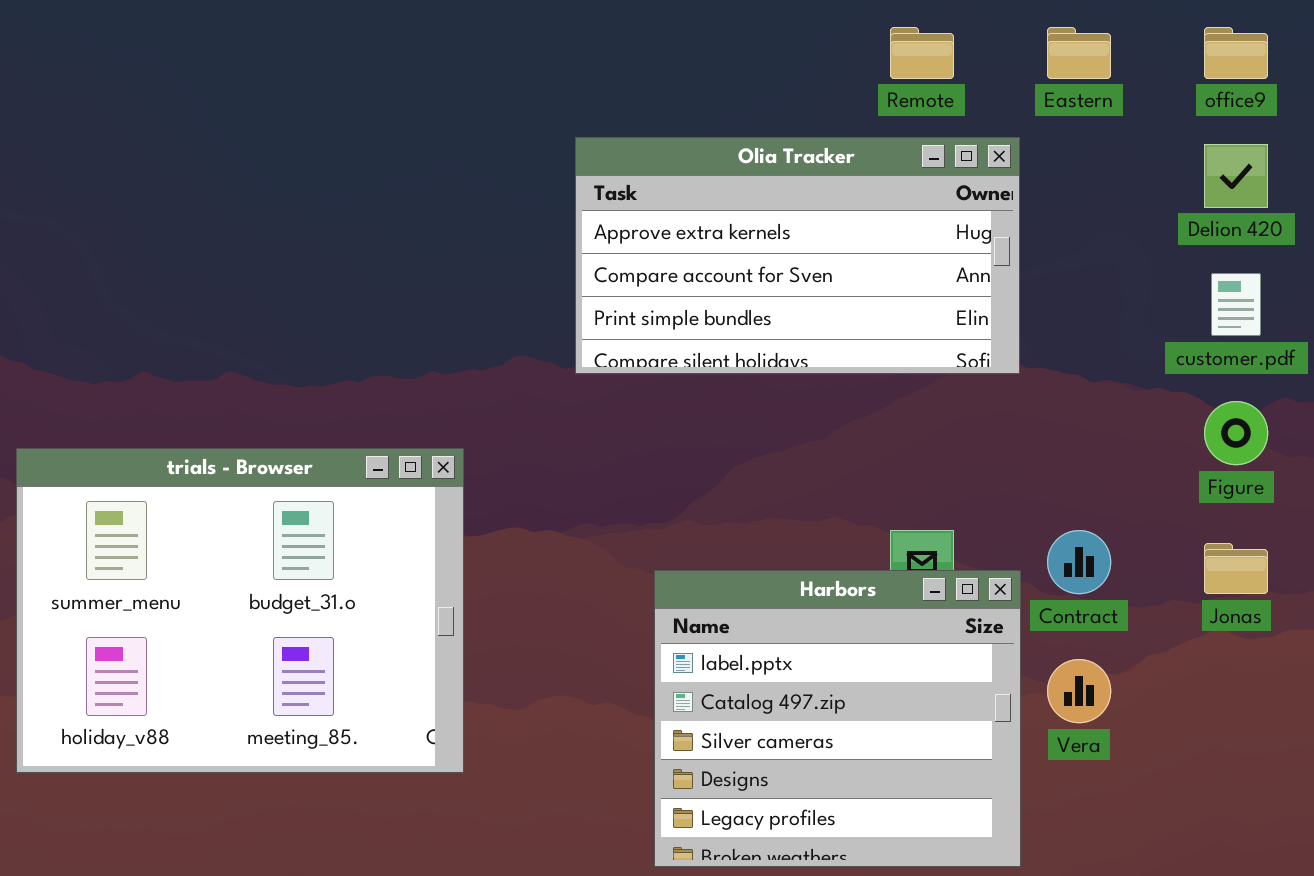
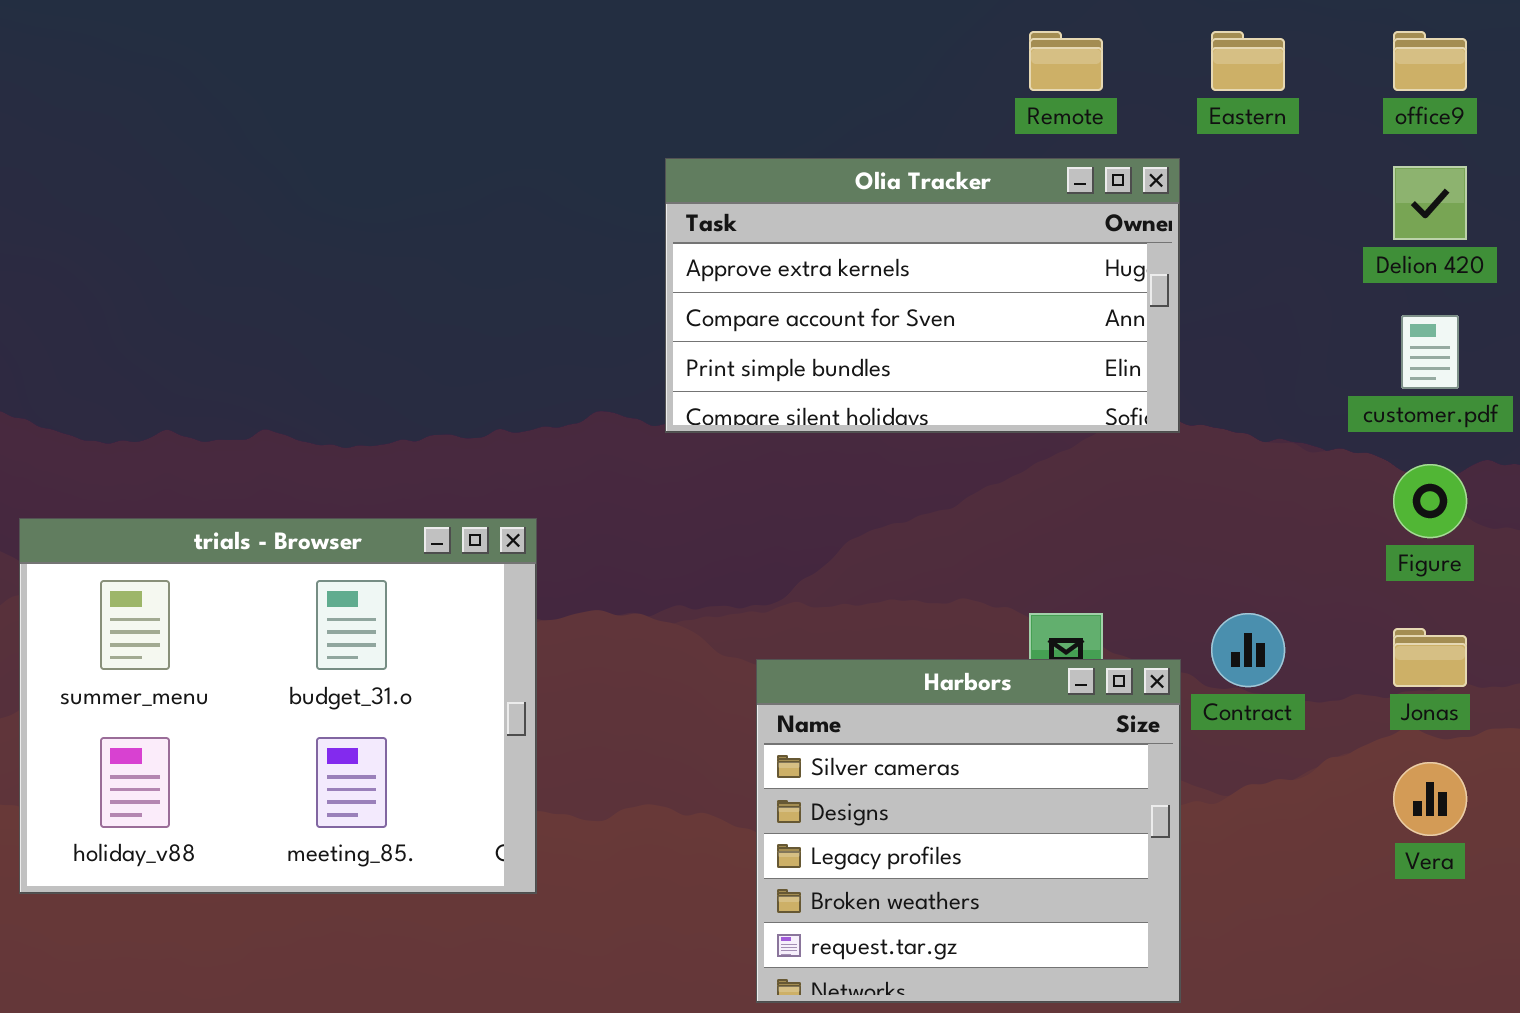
Harbors: [654,570,1021,867] -> [756,659,1181,1003], scrolled down 2 rows
Vera: [1047,659,1111,723] -> [1393,762,1467,836], moved

